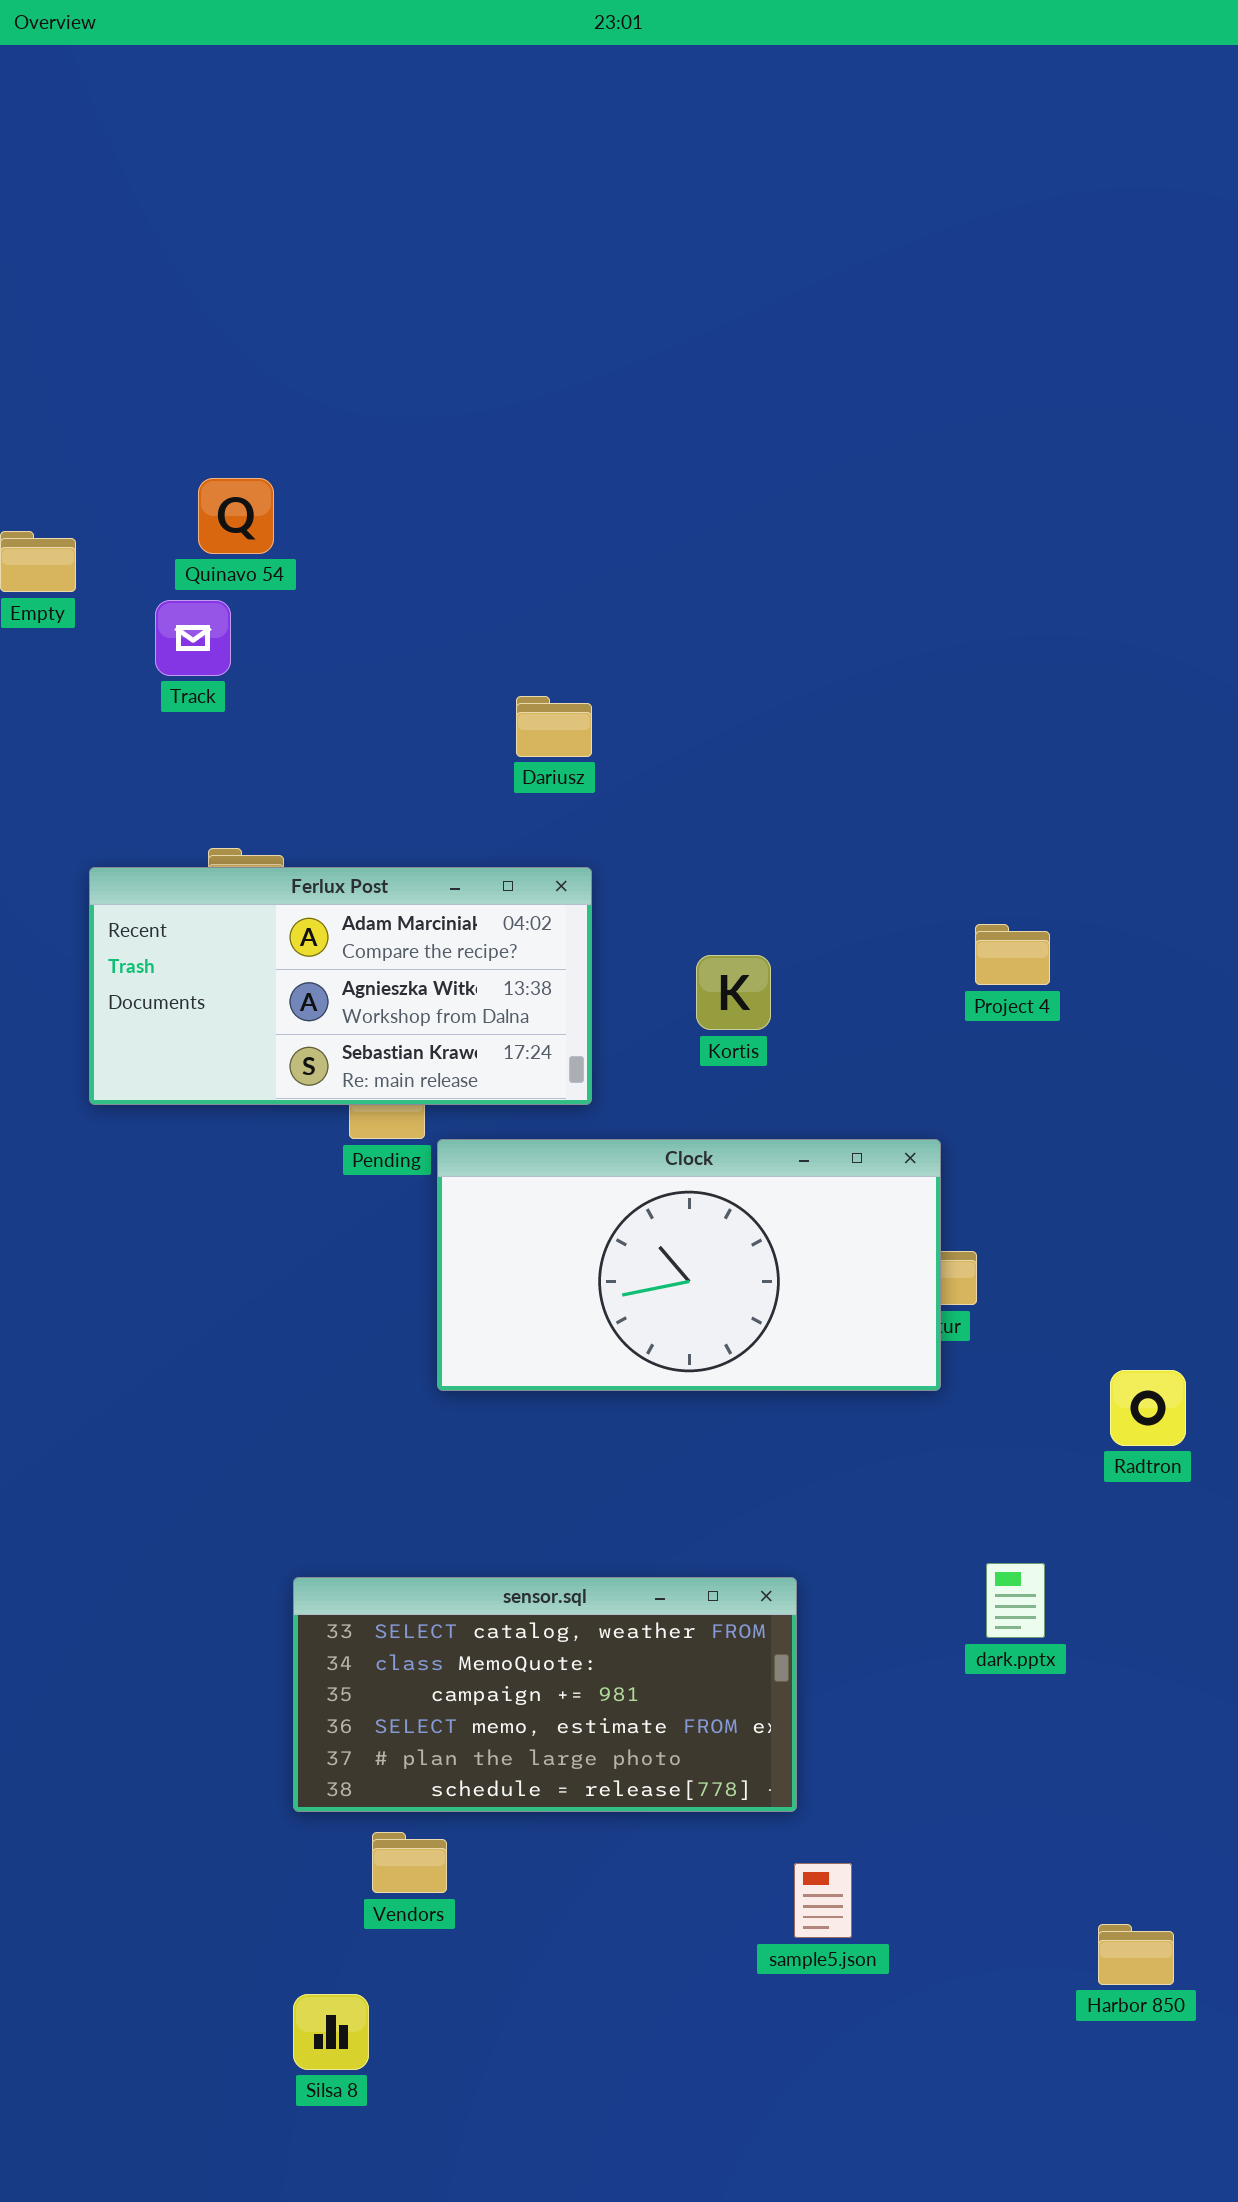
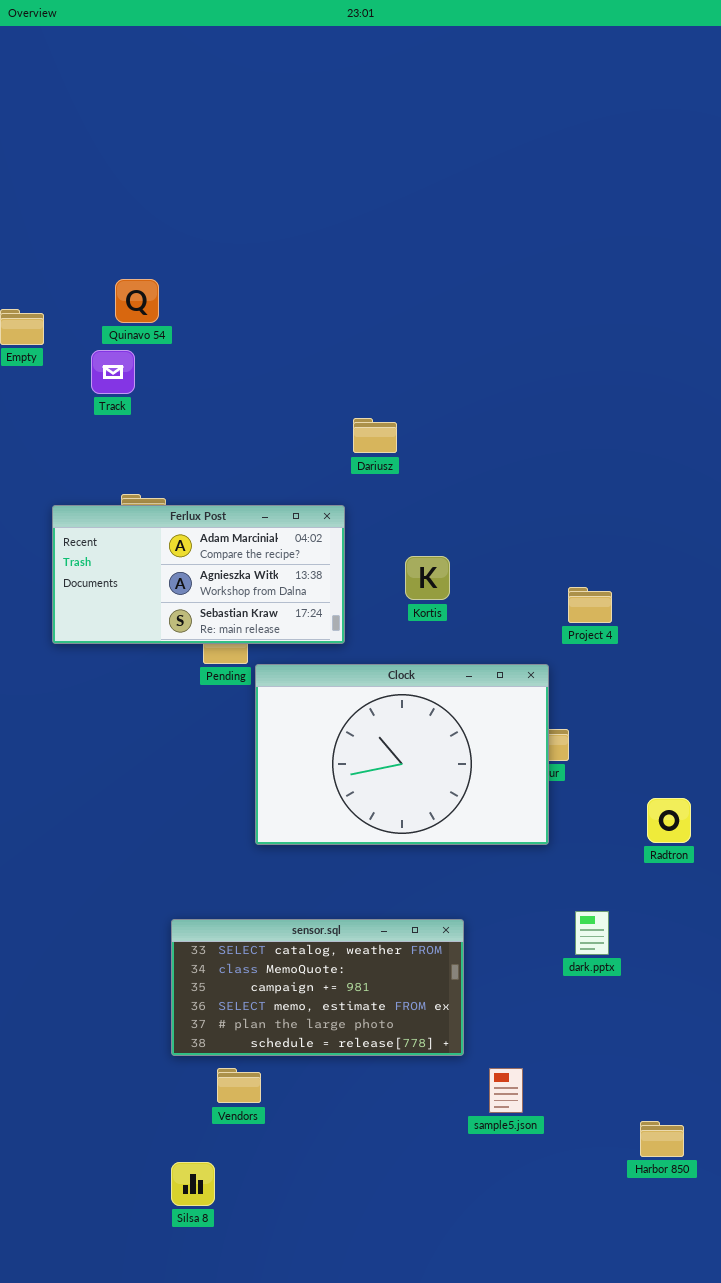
Dariusz: [516,696,592,757] -> [353,418,397,453], moved
Project 4: [975,924,1050,985] -> [568,587,612,623], moved
Clock: [437,1139,941,1391] -> [255,664,549,845], resized
sample5.json: [794,1863,852,1938] -> [489,1068,523,1113], moved

